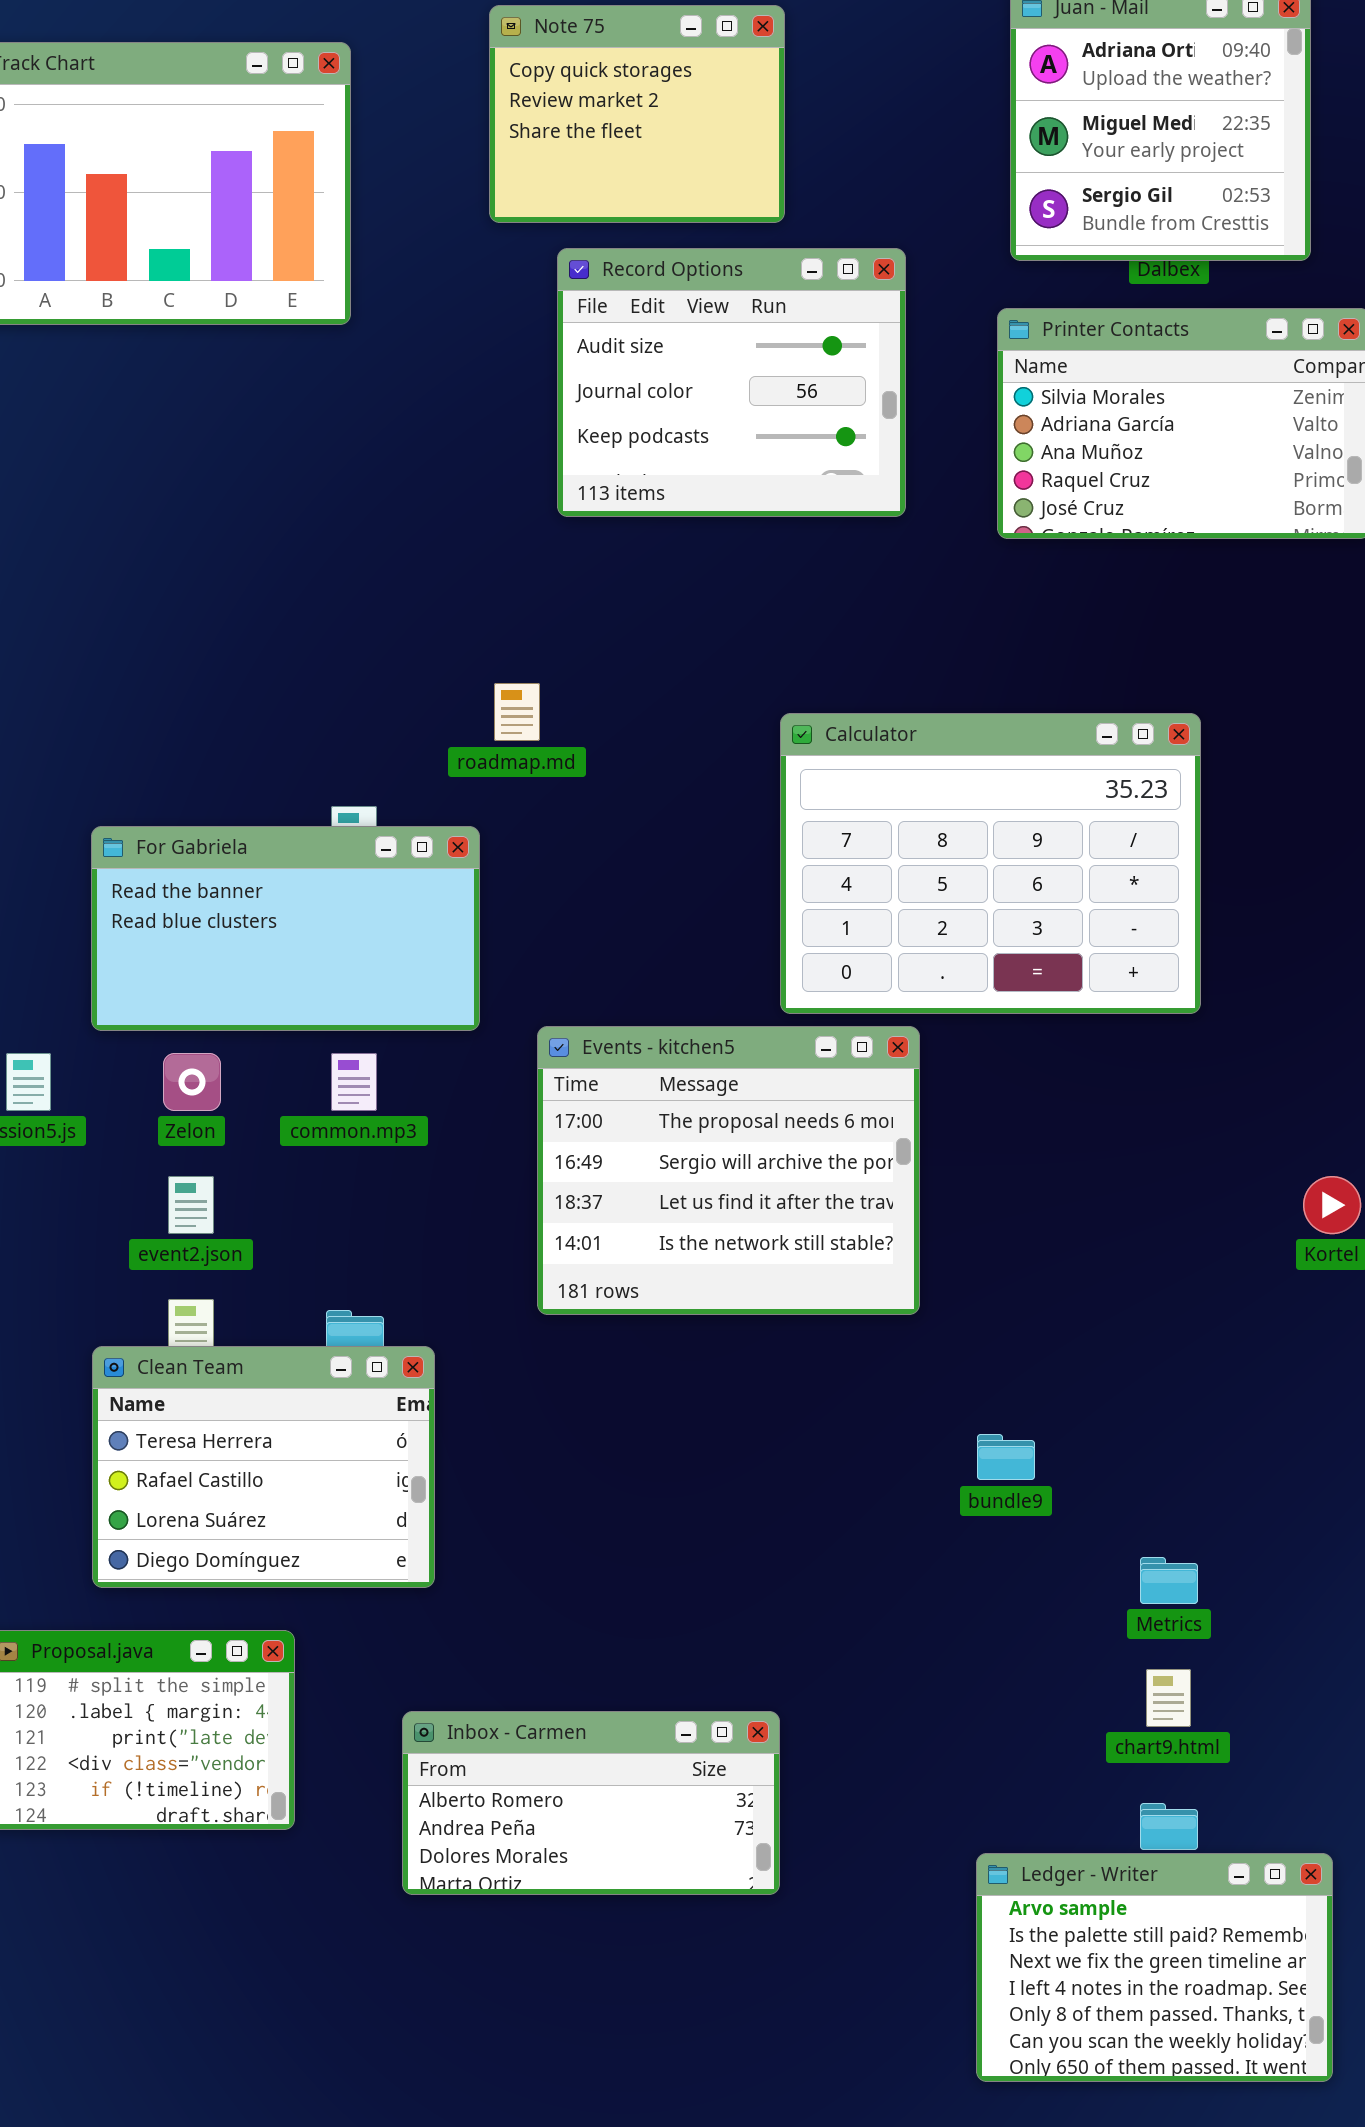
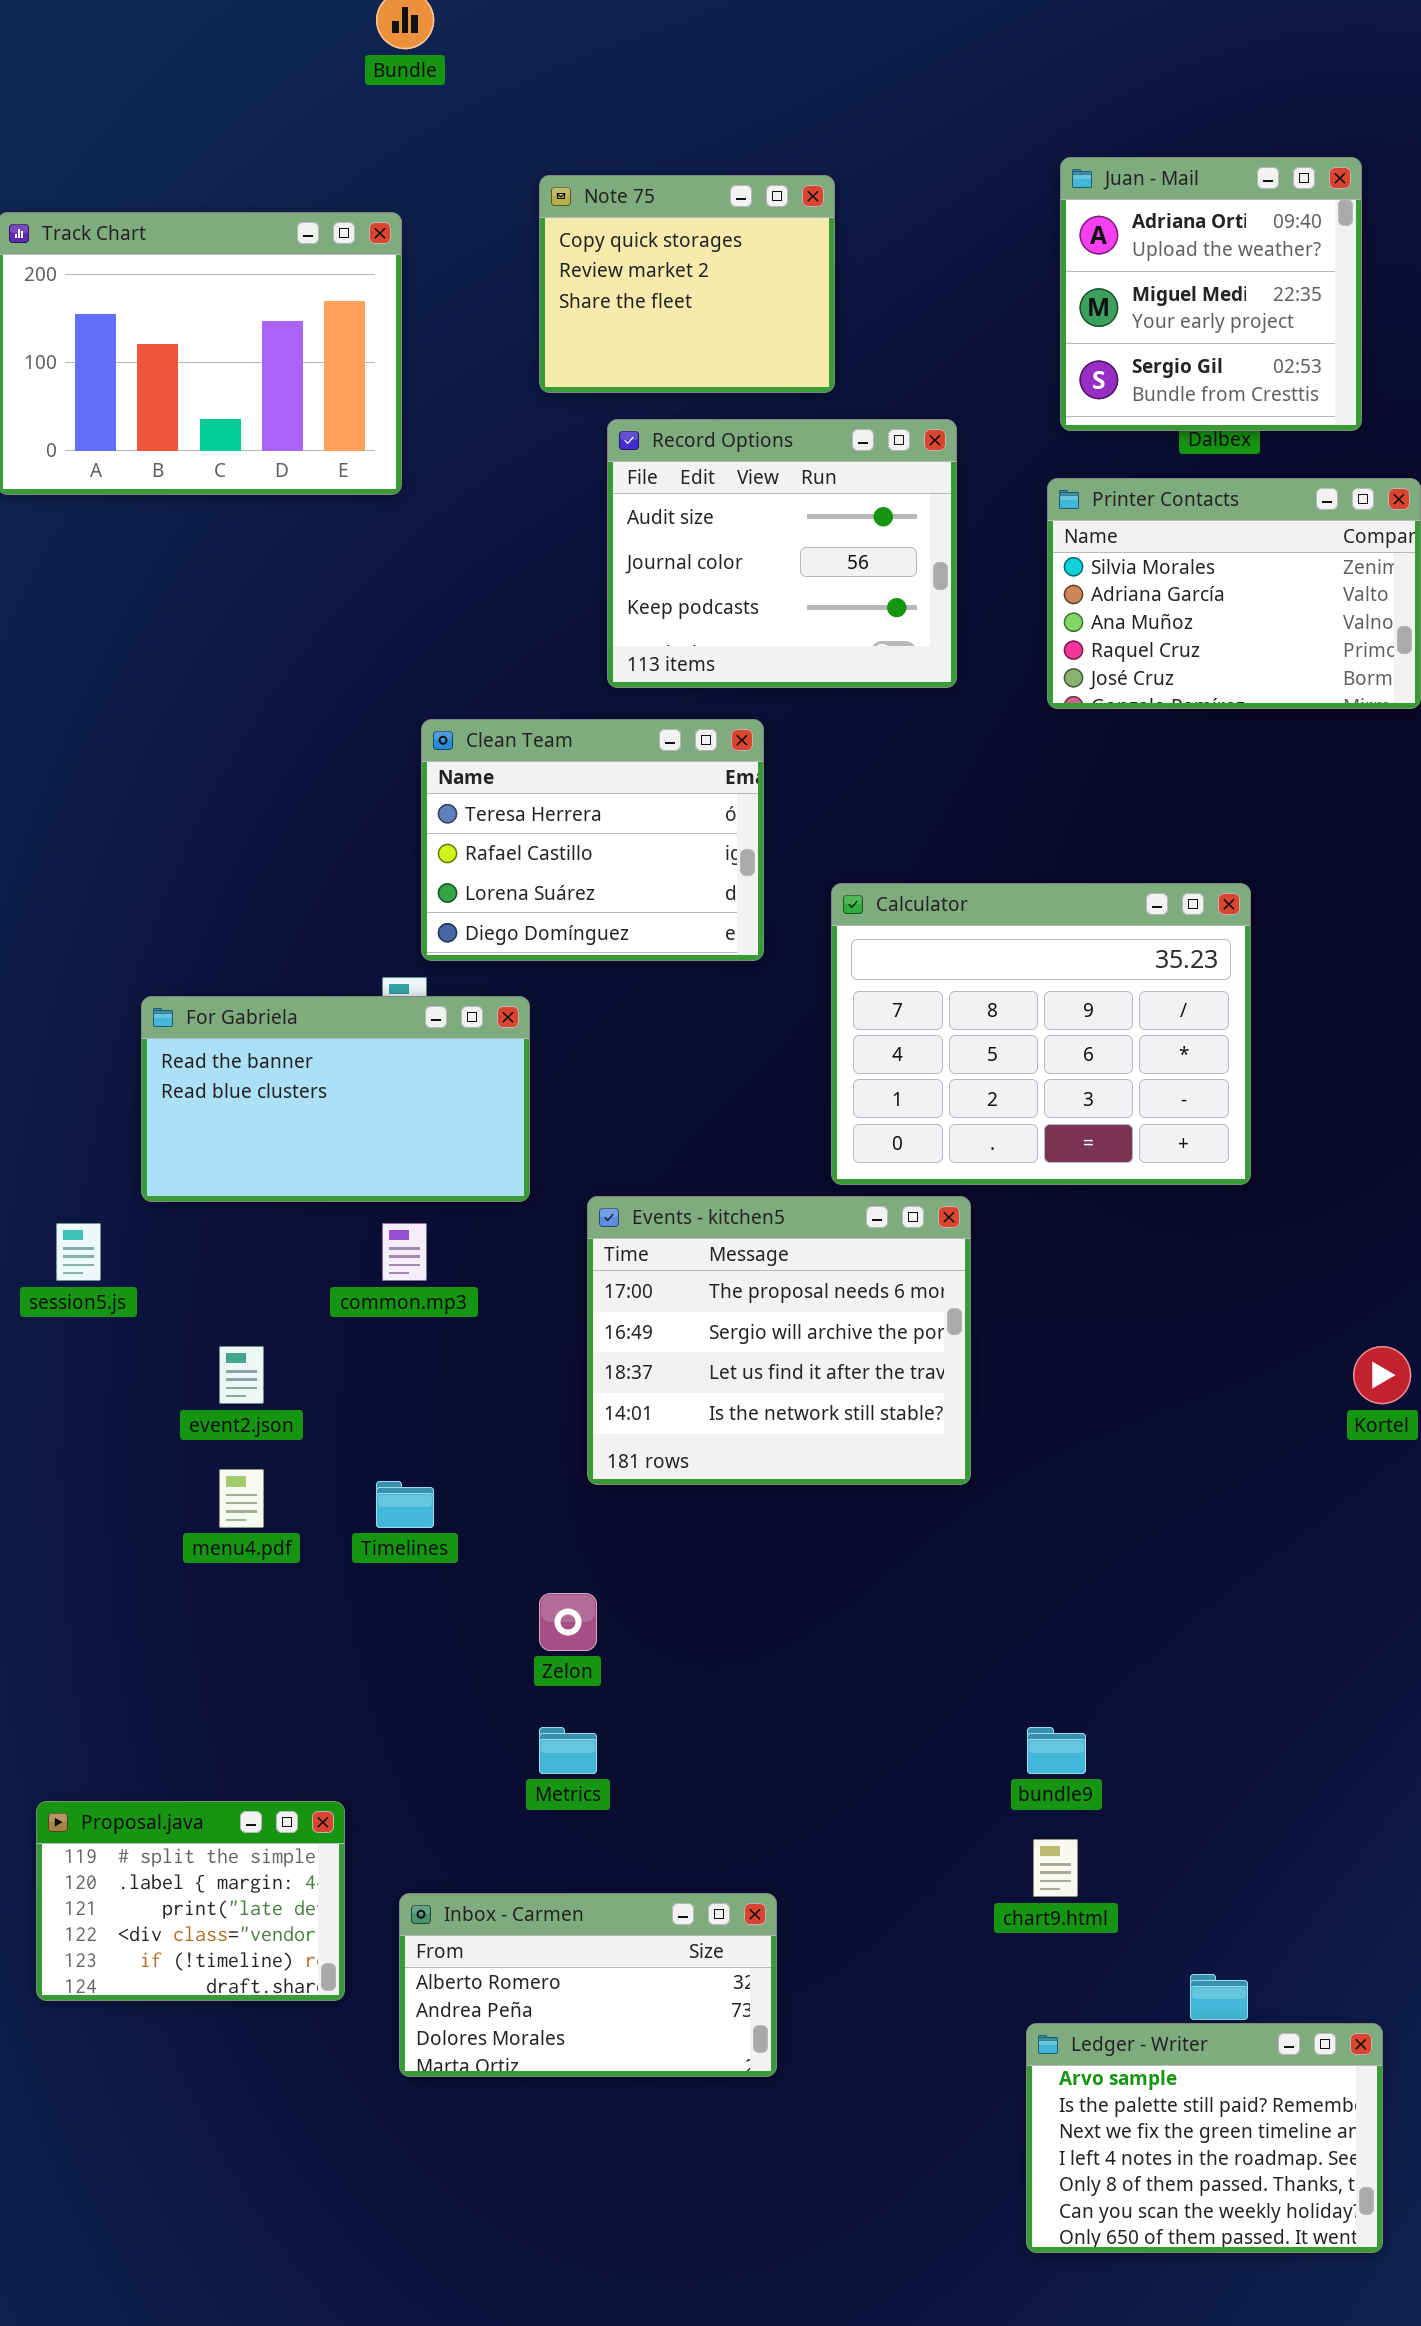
Zelon: [163,1053,221,1111] -> [539,1593,597,1651], moved
Clean Team: [92,1346,435,1588] -> [421,719,764,961], moved
bundle9: [977,1434,1035,1480] -> [1027,1727,1086,1774], moved
Metrics: [1140,1557,1198,1604] -> [539,1727,597,1774], moved
chart9.html: [1146,1669,1191,1727] -> [1033,1839,1078,1897], moved
Inbox - Carmen: [402,1711,780,1895] -> [399,1893,777,2077], moved

